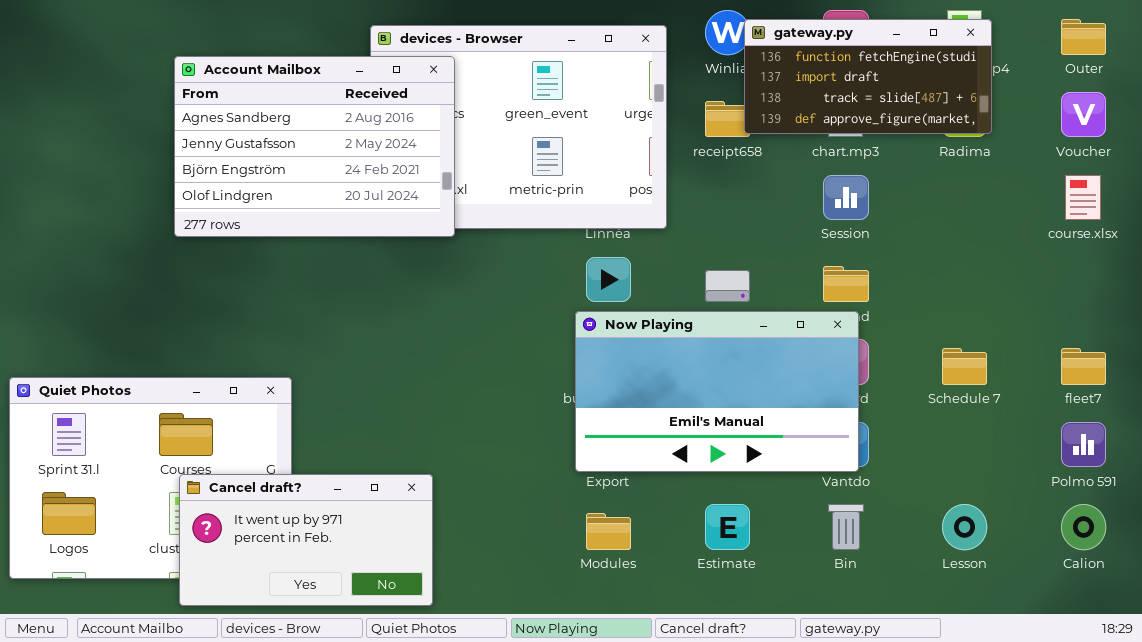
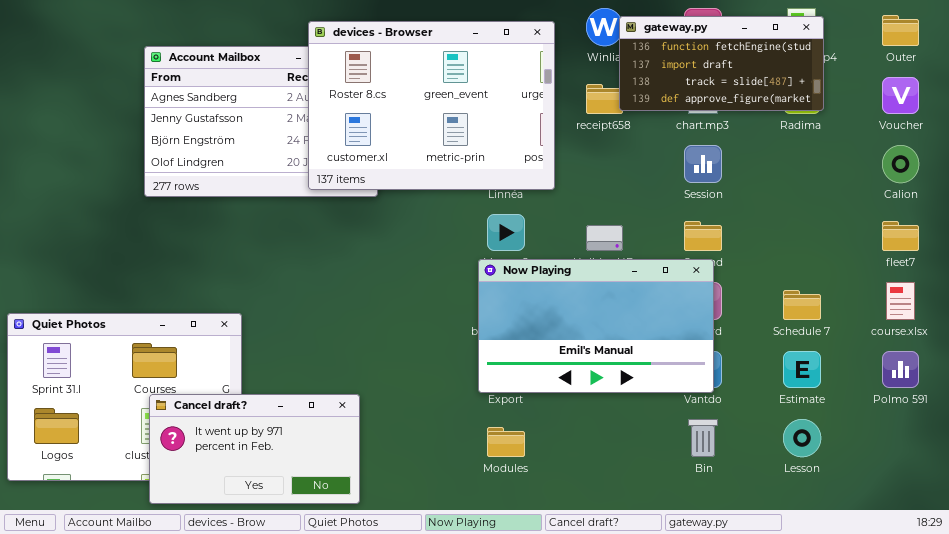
devices - Browser: [370,25,667,229] -> [308,21,555,190], raised
course.xlsx: [1065,175,1101,220] -> [886,282,915,320], moved
fleet7: [1061,348,1106,385] -> [882,221,919,251], moved
Estimate: [705,504,750,550] -> [783,351,821,388], moved
Calion: [1061,504,1106,550] -> [882,145,919,183], moved

